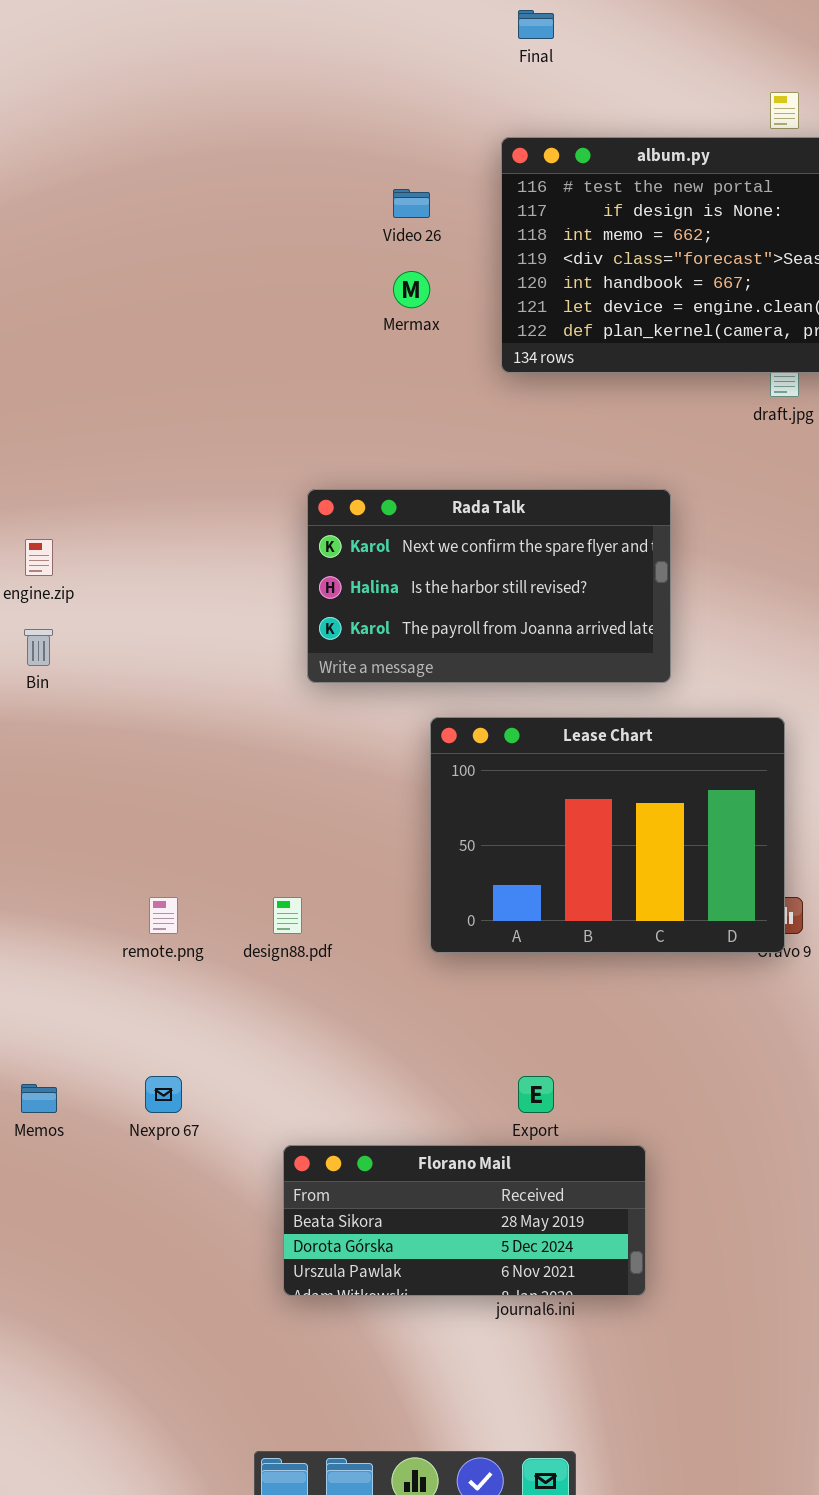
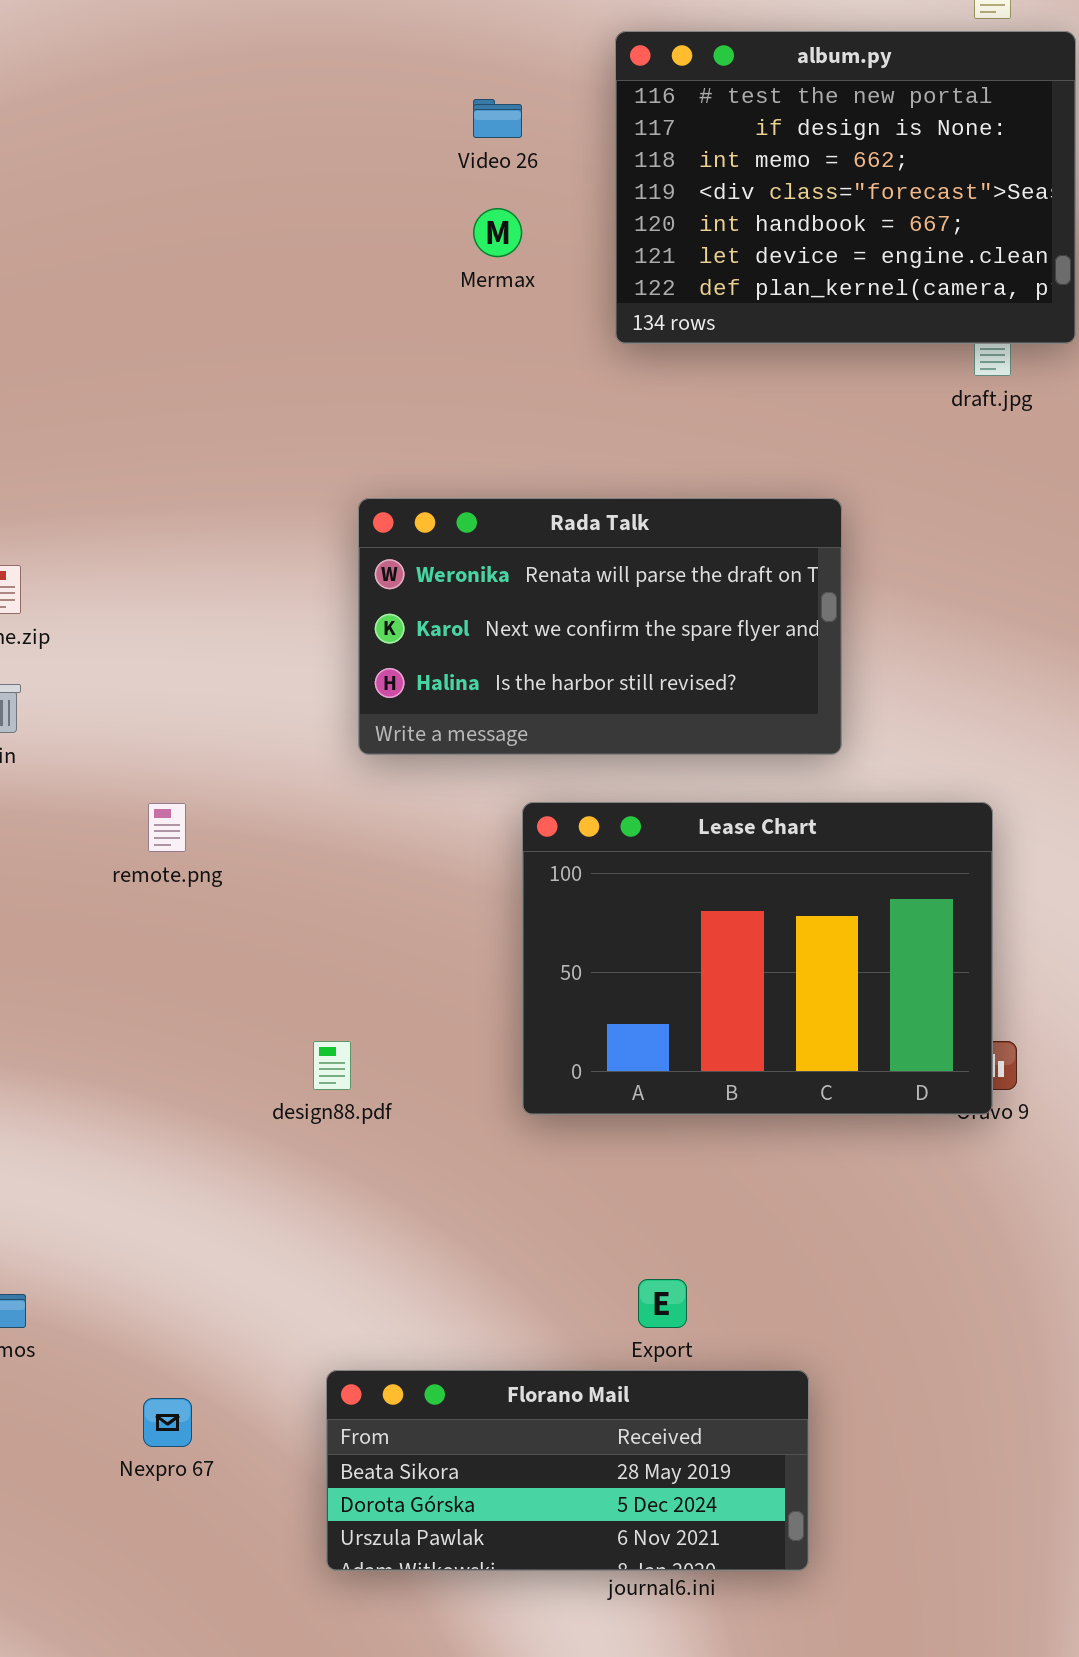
Rada Talk: [307,489,671,683] -> [358,498,842,755], scrolled up 1 row
remote.png: [149,897,178,934] -> [148,803,186,852], moved
Nexpro 67: [145,1076,182,1113] -> [143,1398,192,1447], moved

